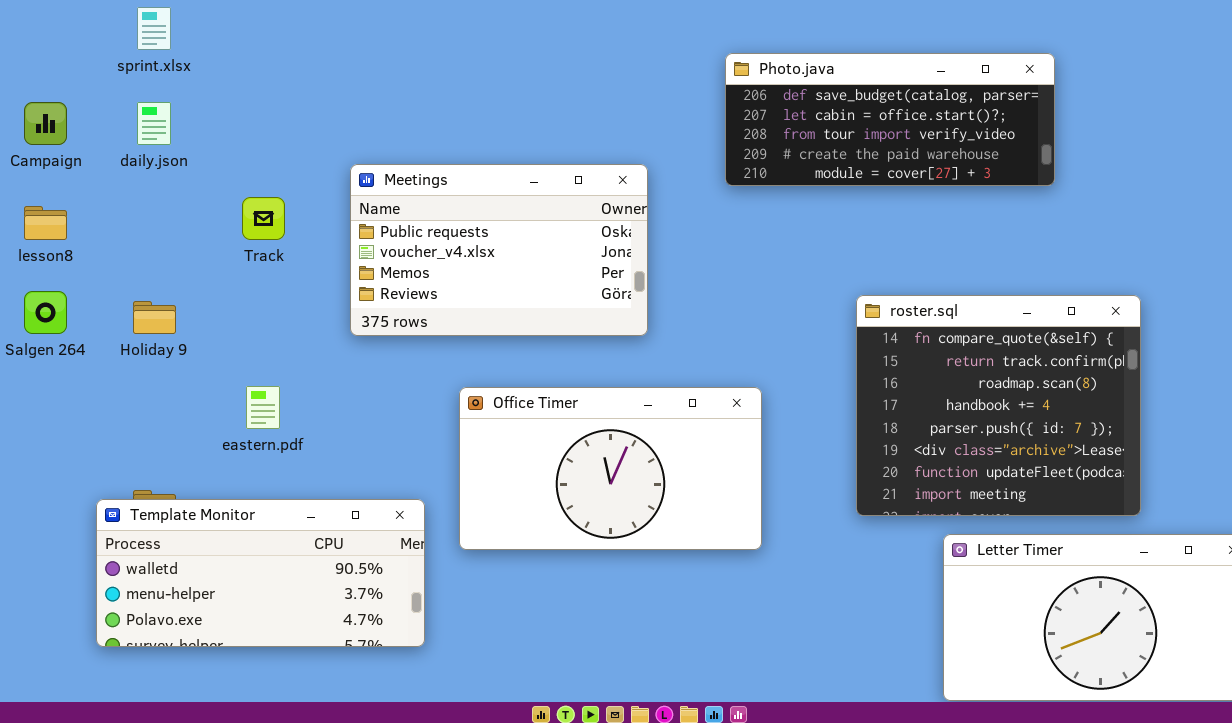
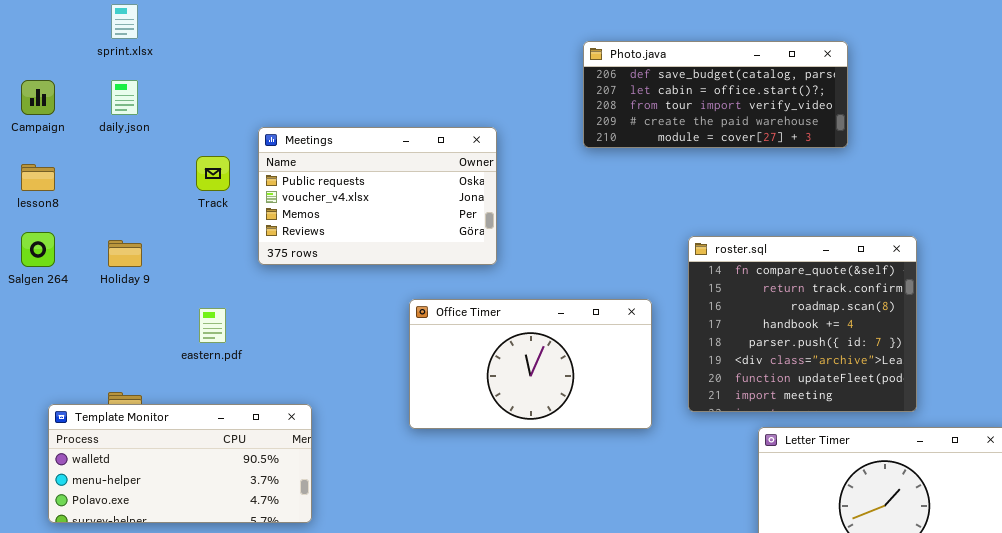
Meetings: [350,164,648,336] -> [258,127,497,265], moved
Office Timer: [459,387,762,550] -> [409,299,652,429], moved
Template Monitor: [96,499,425,647] -> [48,404,312,523], moved

